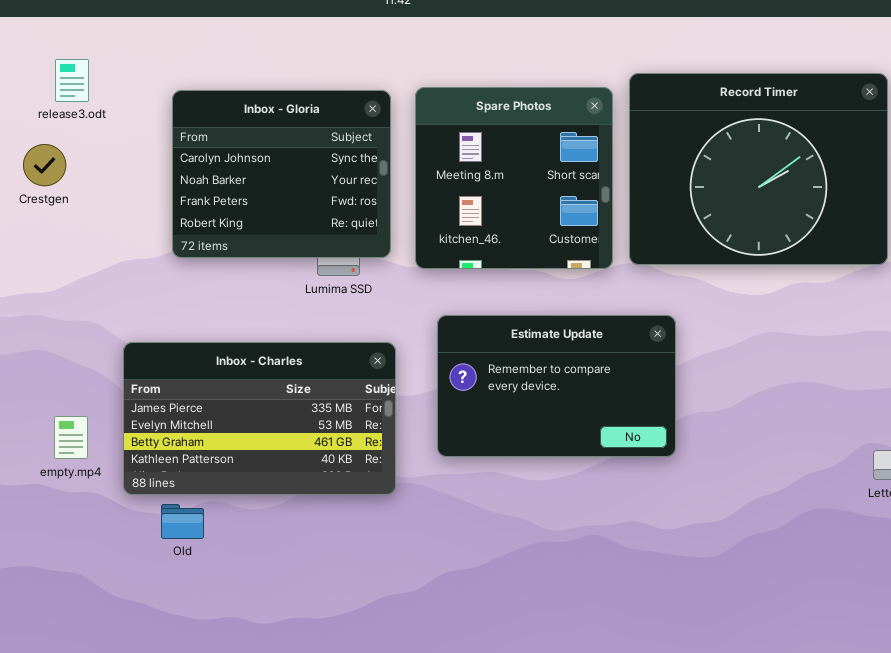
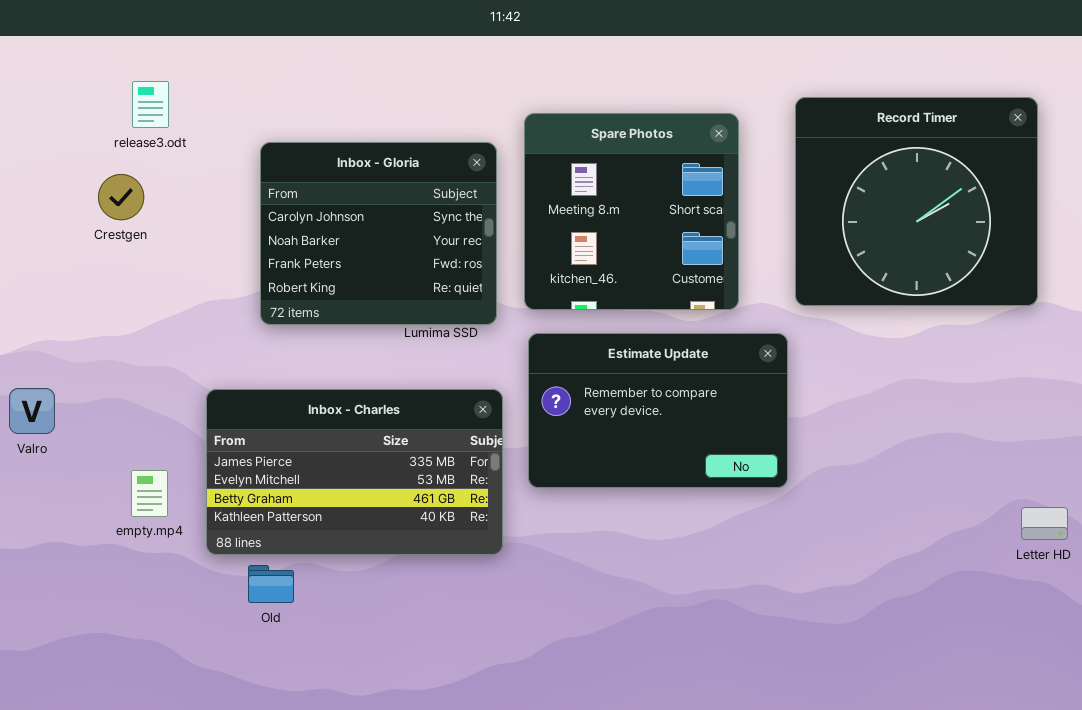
Record Timer: [629,73,888,265] -> [795,97,1038,306], resized
Inbox - Gloria: [172,90,391,258] -> [260,142,497,325], moved
Estimate Update: [437,315,676,457] -> [528,333,788,488], moved

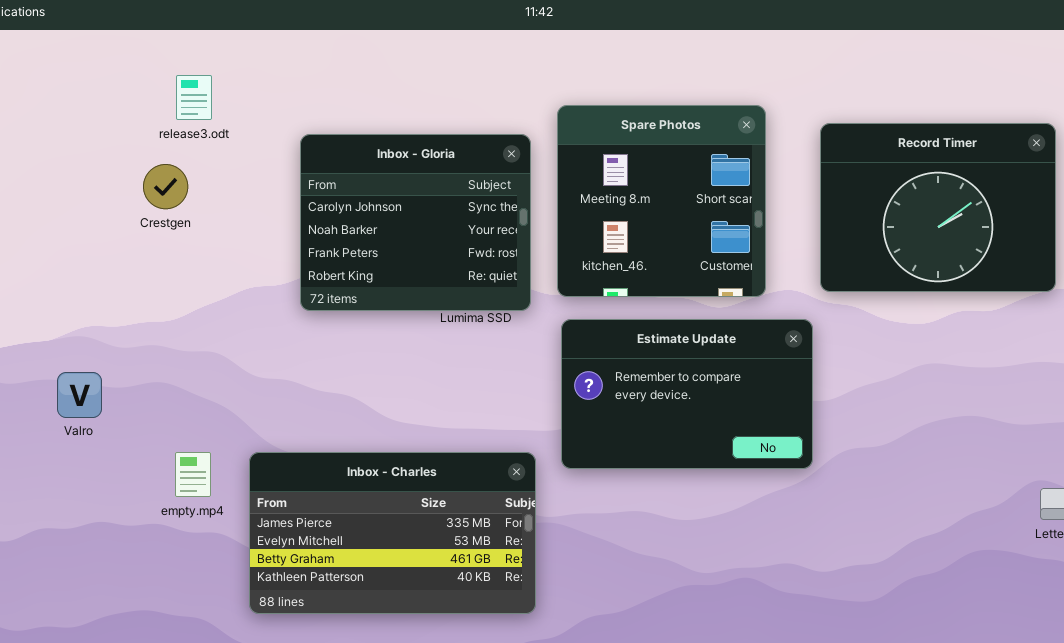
Record Timer: [795,97,1038,306] -> [820,123,1056,292], resized
Inbox - Charles: [206,389,503,555] -> [249,452,536,614], moved

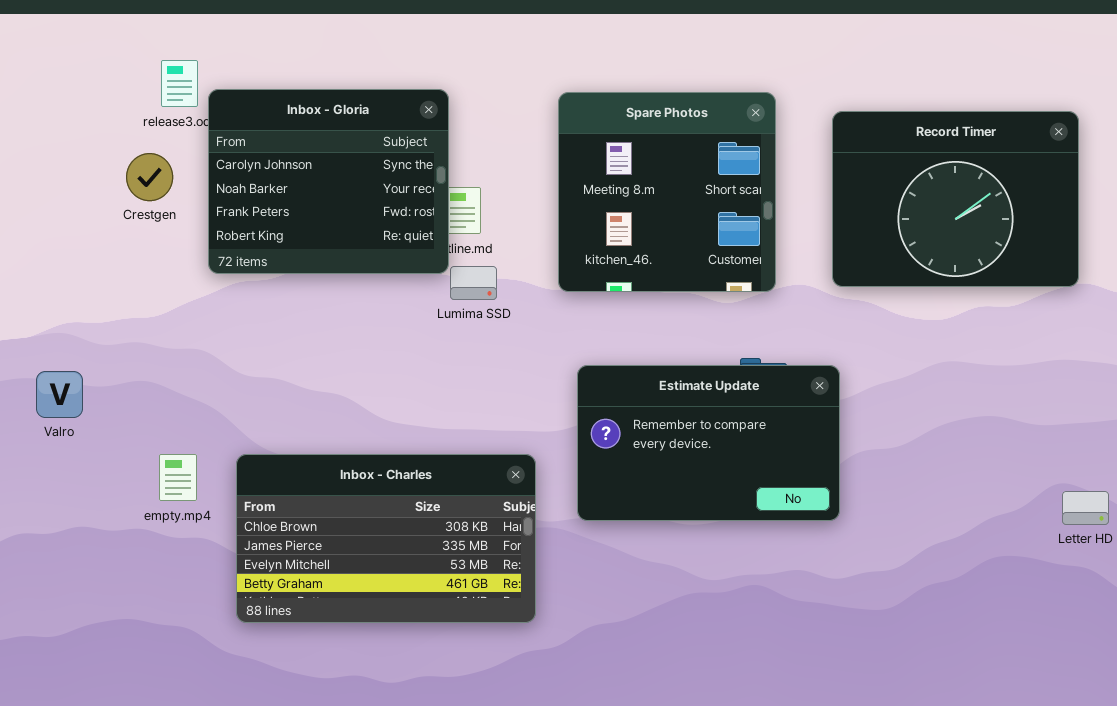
Inbox - Gloria: [300,134,531,311] -> [208,89,449,274], moved
Estimate Update: [561,319,813,469] -> [577,365,840,521], moved
Inbox - Charles: [249,452,536,614] -> [236,454,536,623], scrolled up 1 row

